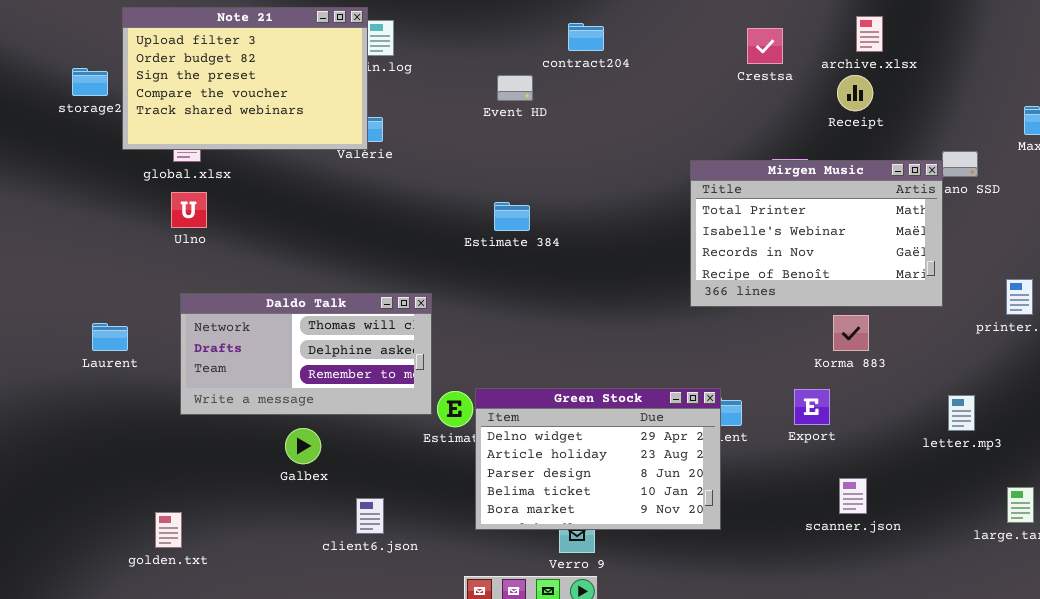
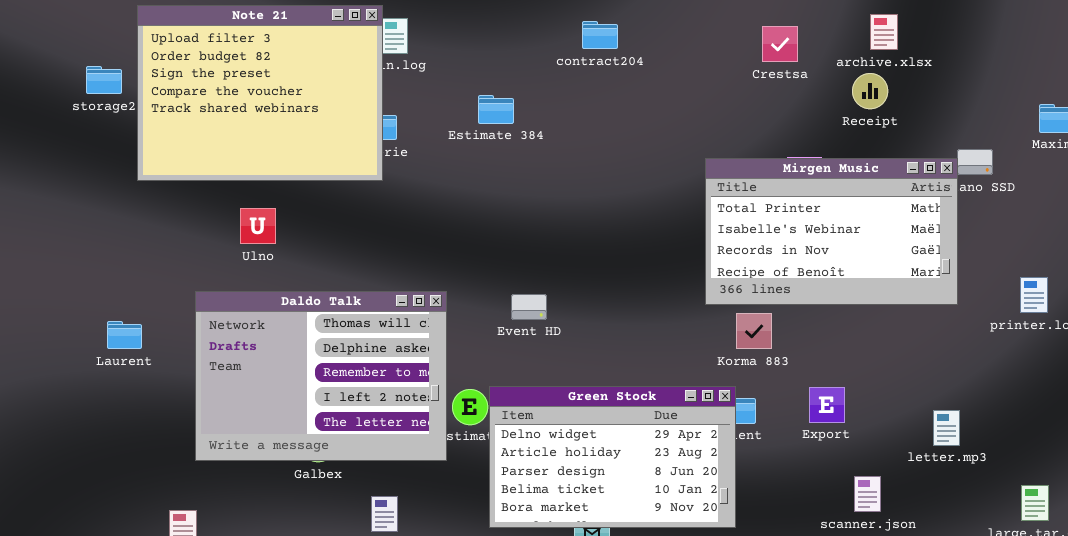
Note 21: [122,7,368,150] -> [137,5,383,181], resized
Event HD: [497,75,533,101] -> [511,294,547,320], moved
Ulno: [171,192,207,228] -> [240,208,276,244], moved
Estimate 384: [494,202,530,231] -> [478,95,514,124], moved
Daldo Talk: [180,293,432,415] -> [195,291,447,461], resized
Korma 883: [833,315,869,351] -> [736,313,772,349], moved
letter.mp3: [948,395,975,431] -> [933,410,960,446], moved

